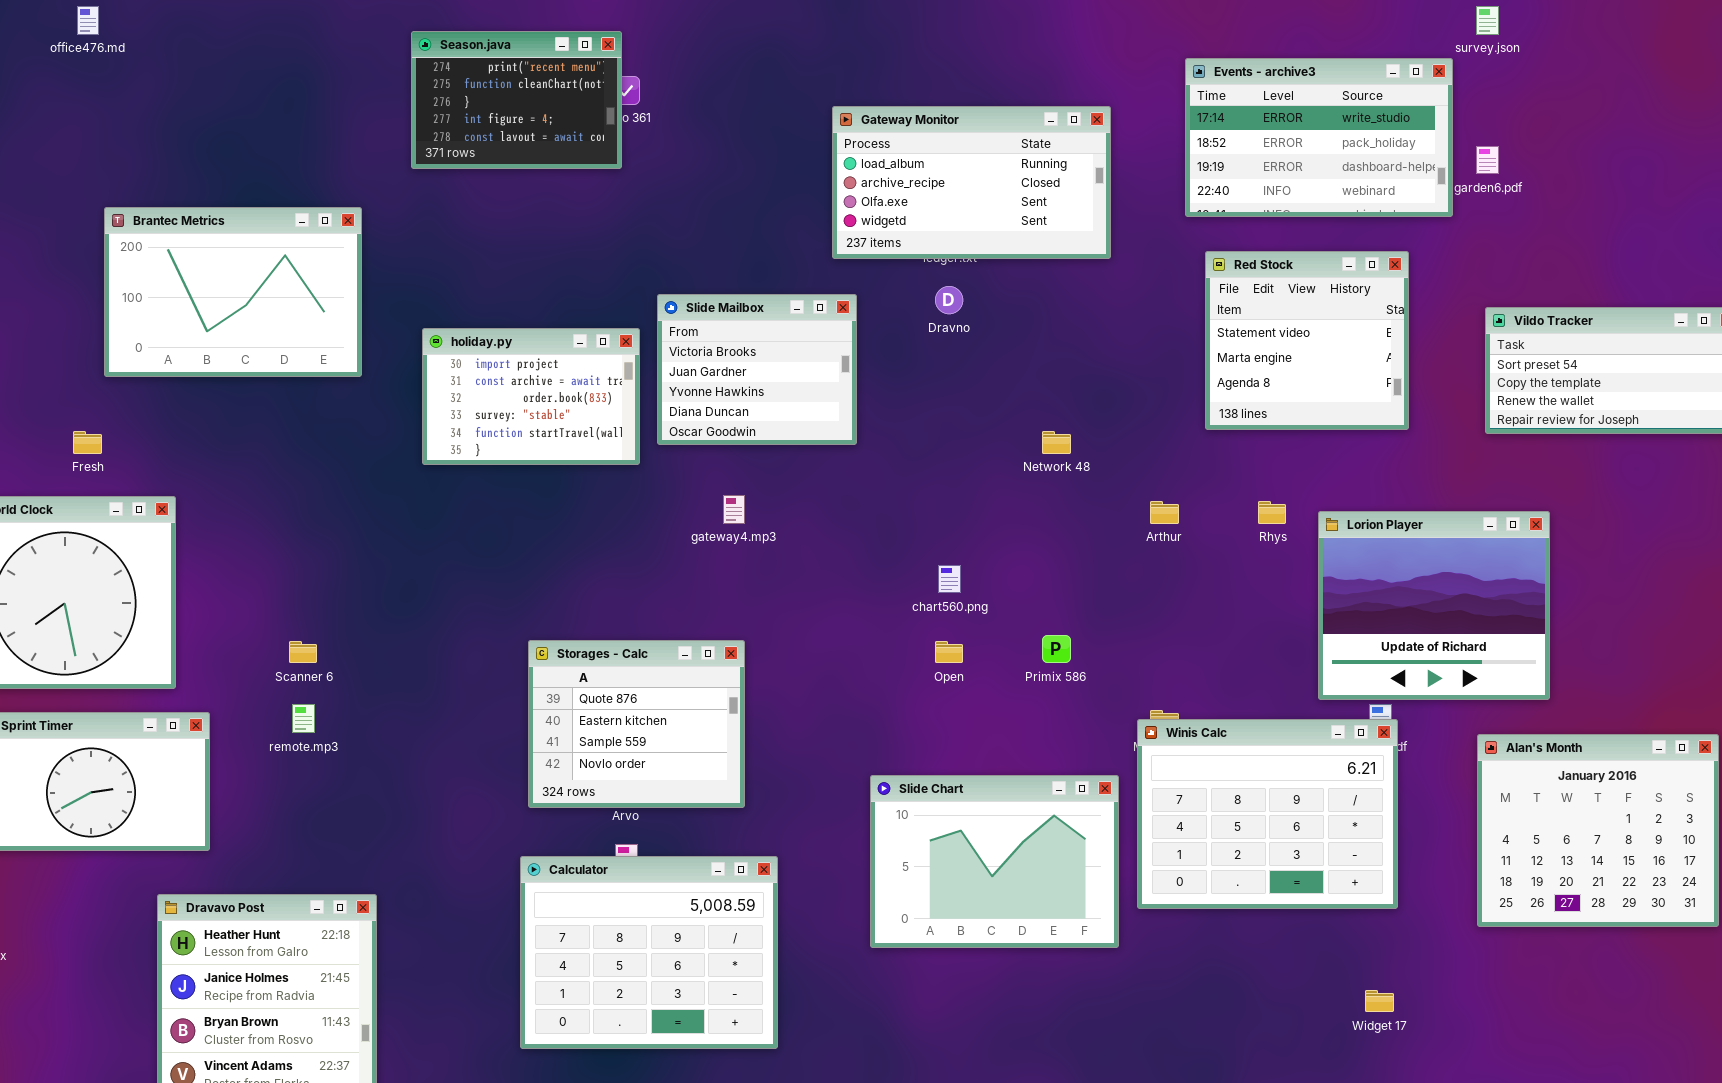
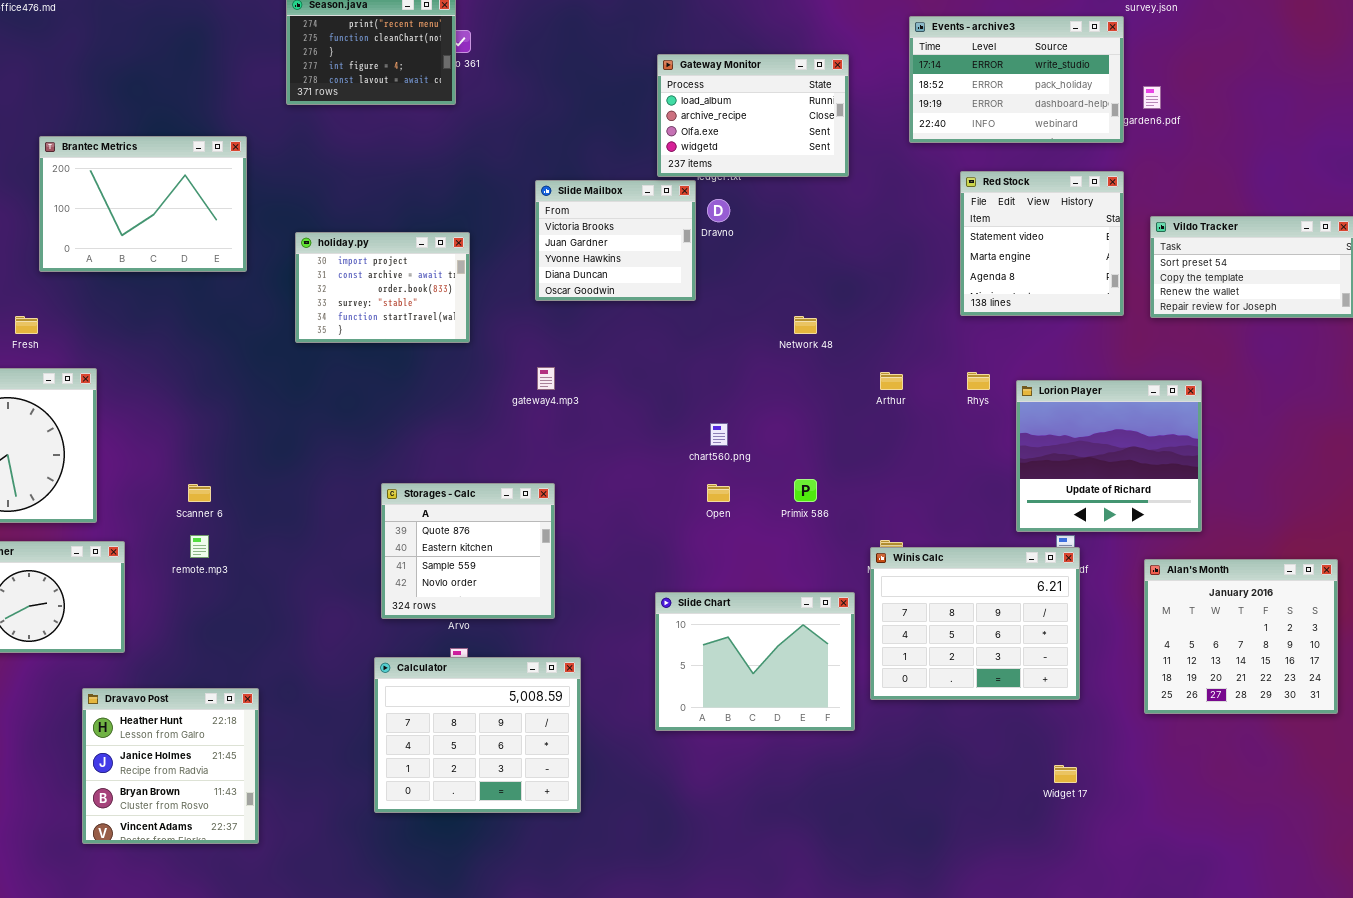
Gateway Monitor: [832,106,1111,259] -> [657,54,849,177], resized
Red Stock: [1205,251,1409,430] -> [960,171,1124,316], moved
Slide Mailbox: [657,294,857,445] -> [535,180,696,301], moved

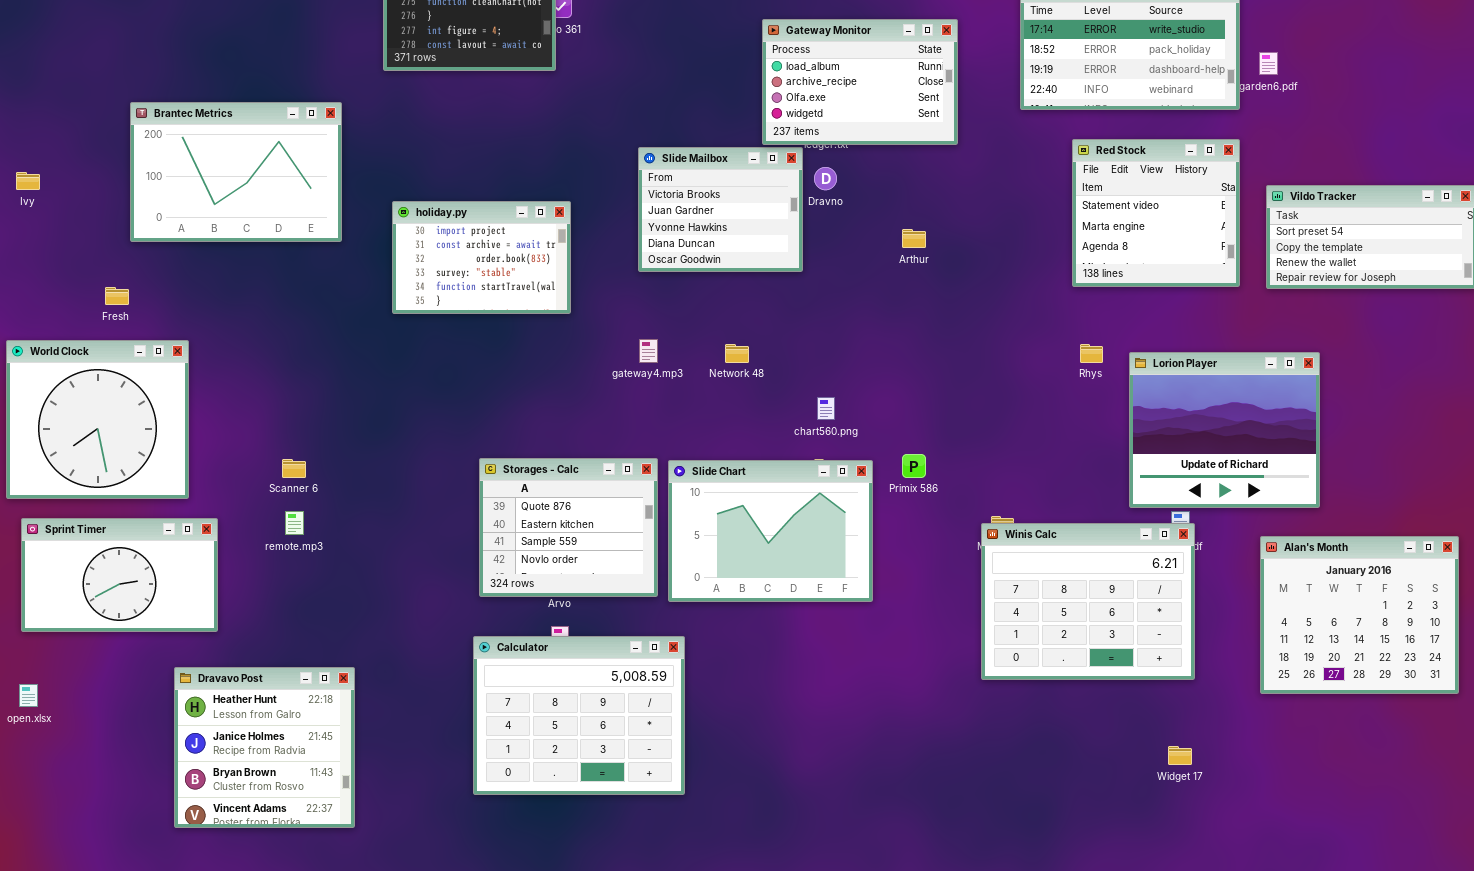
Network 48: [794,316,817,334] -> [725,344,749,363], moved
Arthur: [880,372,903,390] -> [902,229,926,248], moved
Slide Chart: [655,592,855,731] -> [668,460,873,602], moved

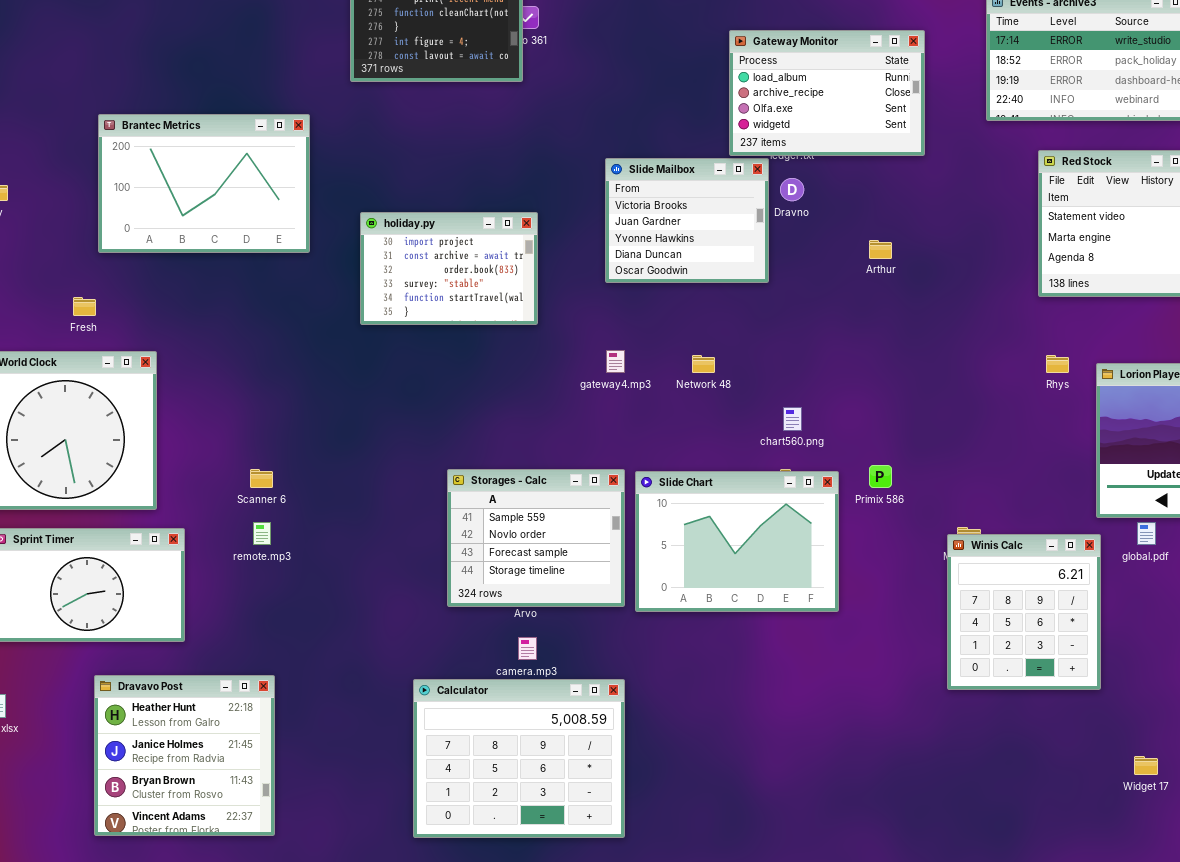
Storages - Calc: [479,458,658,597] -> [447,469,625,607], scrolled down 2 rows
Winis Calc: [981,523,1195,680] -> [947,534,1101,690], resized
Calculator: [473,636,685,795] -> [413,679,625,838], moved
Dravavo Post: [174,667,355,828] -> [94,675,275,836], moved

